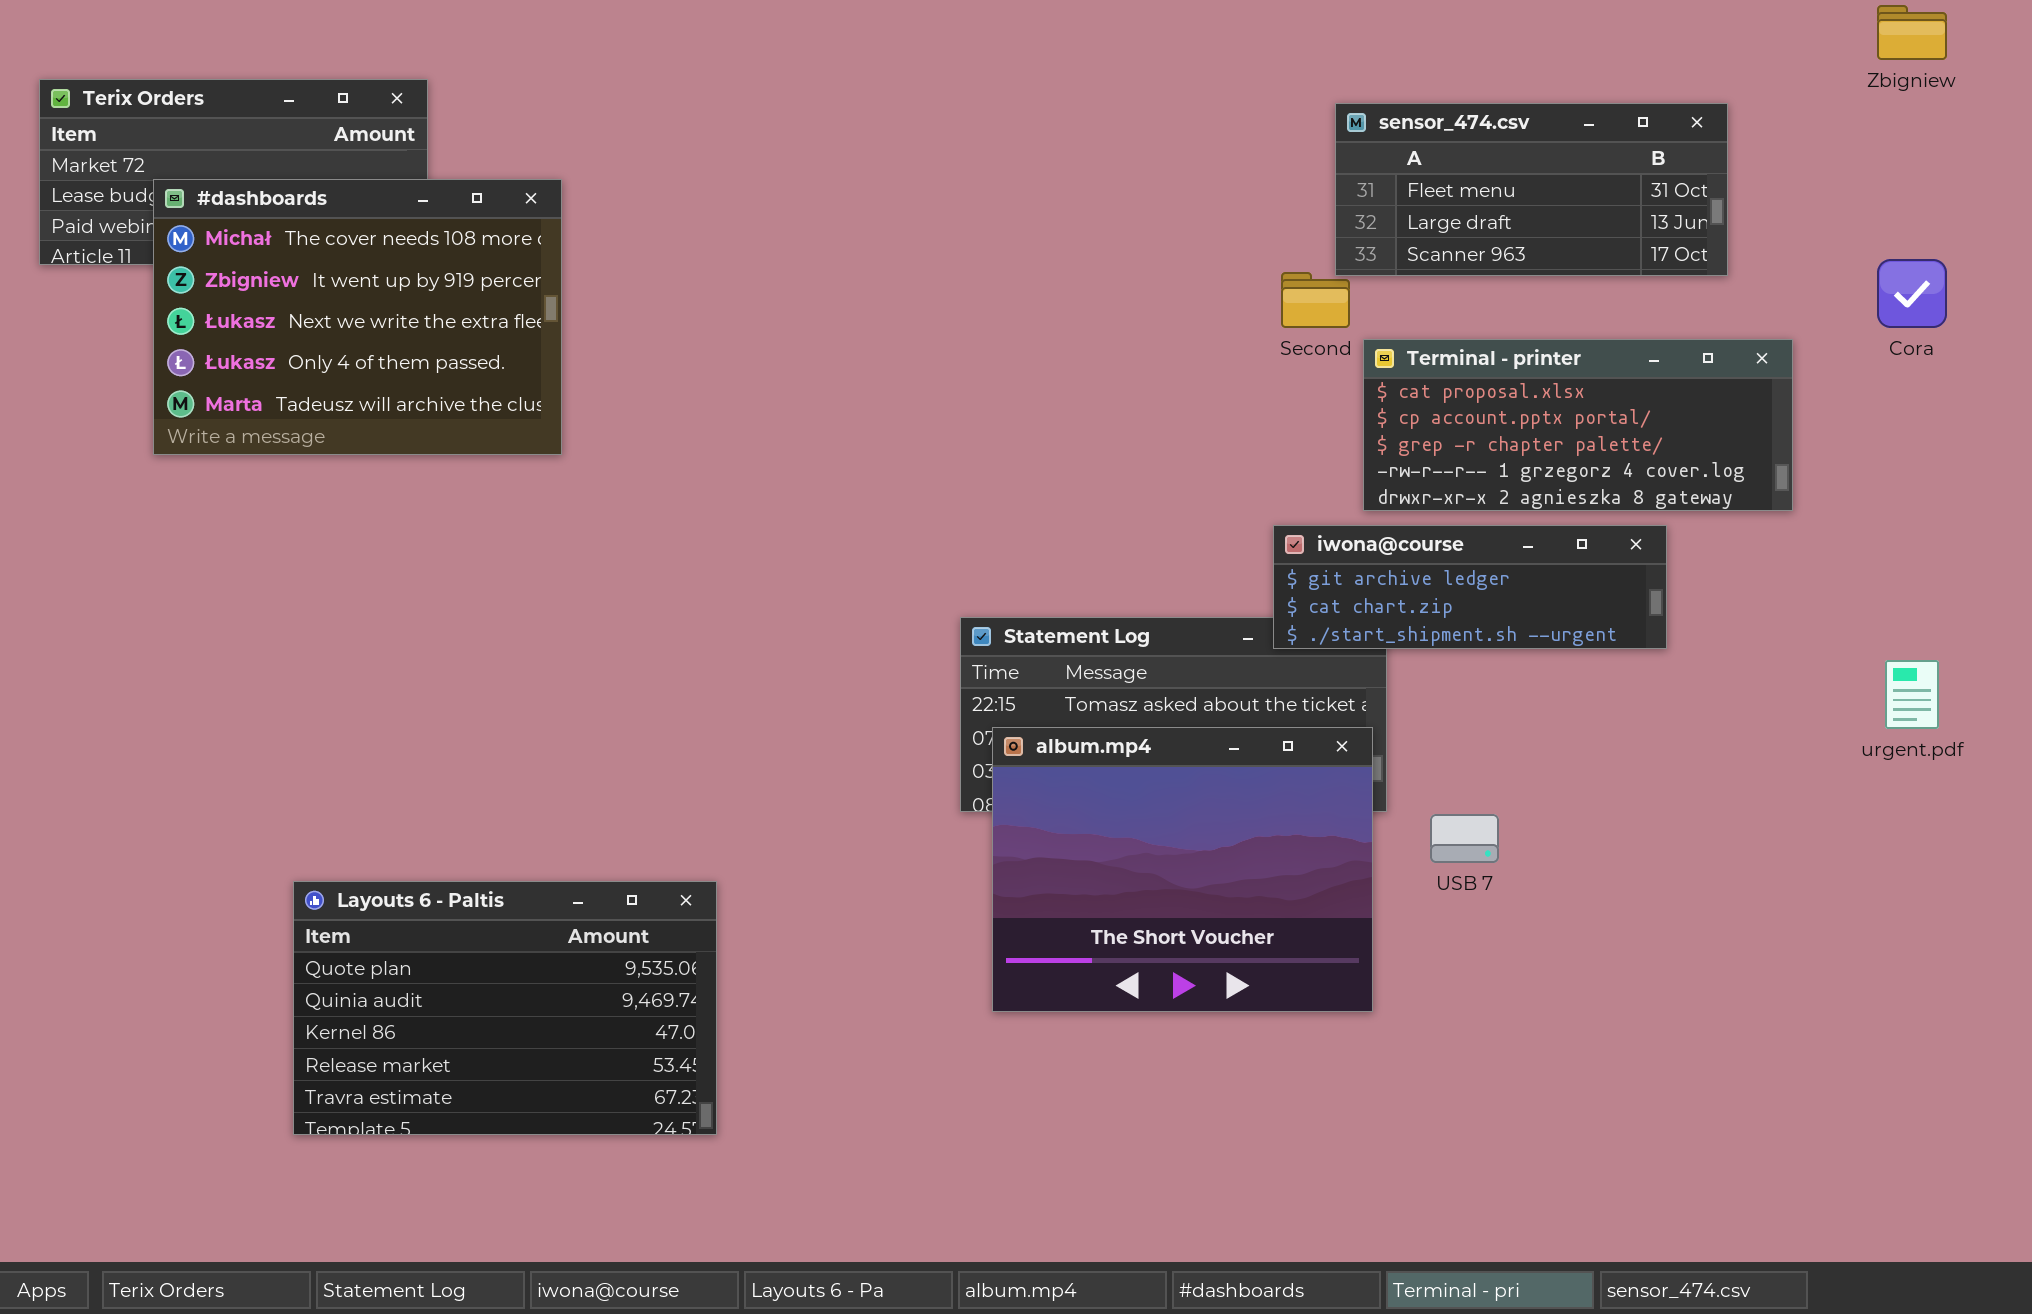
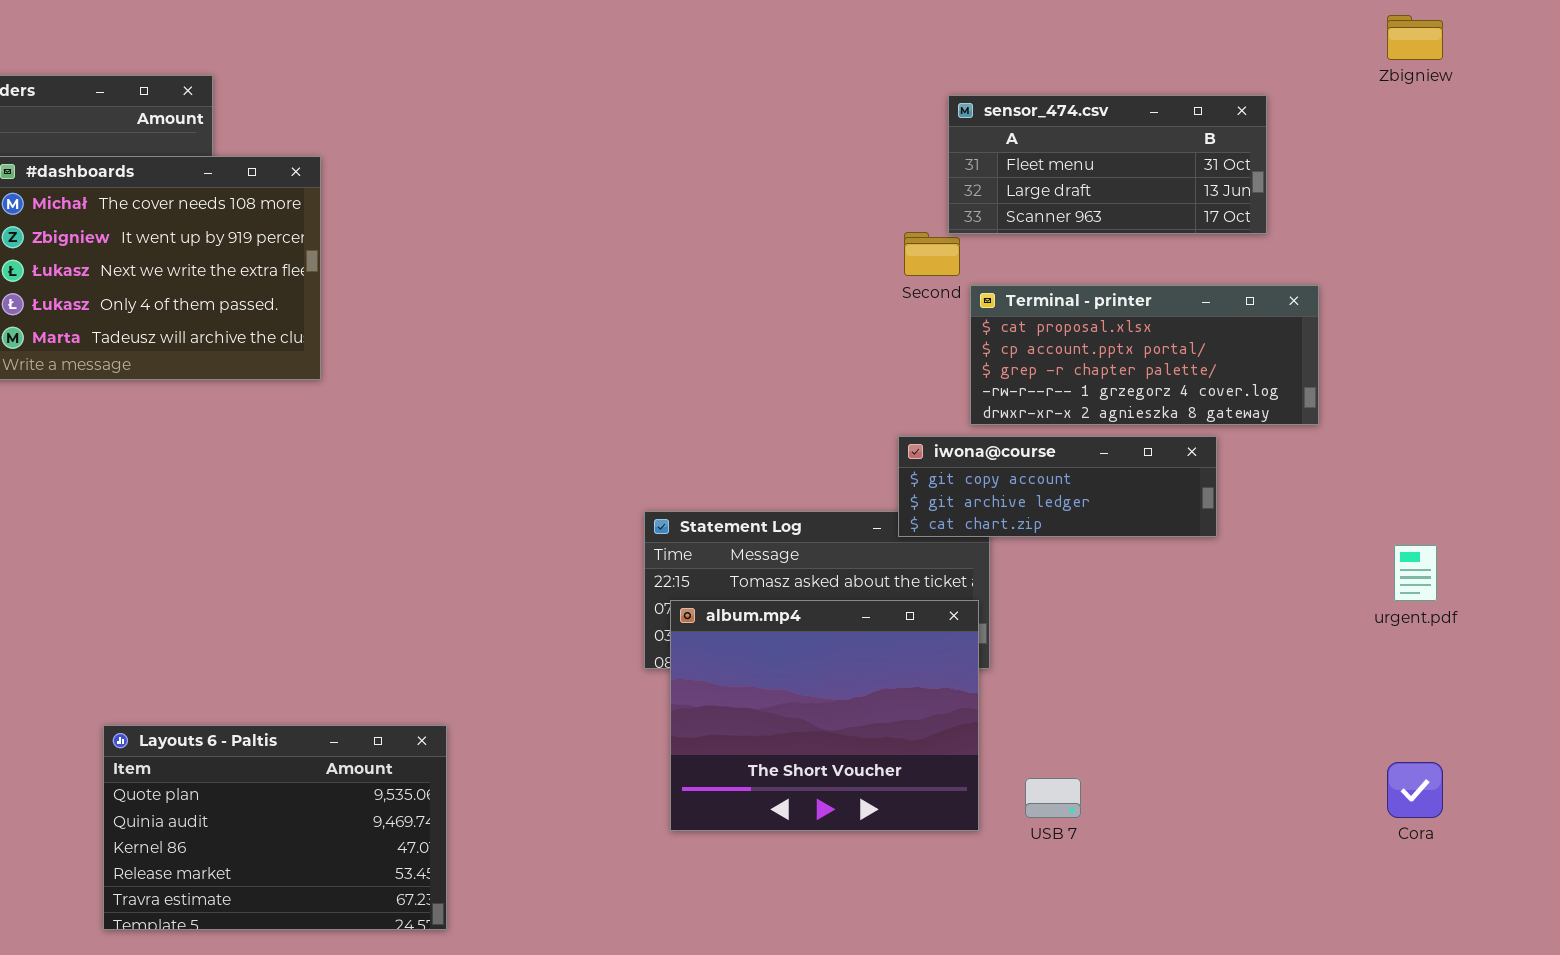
Cora: [1877,259,1947,328] -> [1387,762,1443,818], moved
iwona@course: [1273,525,1667,649] -> [898,436,1217,537], scrolled up 1 row
USB 7: [1430,814,1499,863] -> [1025,778,1081,818], moved

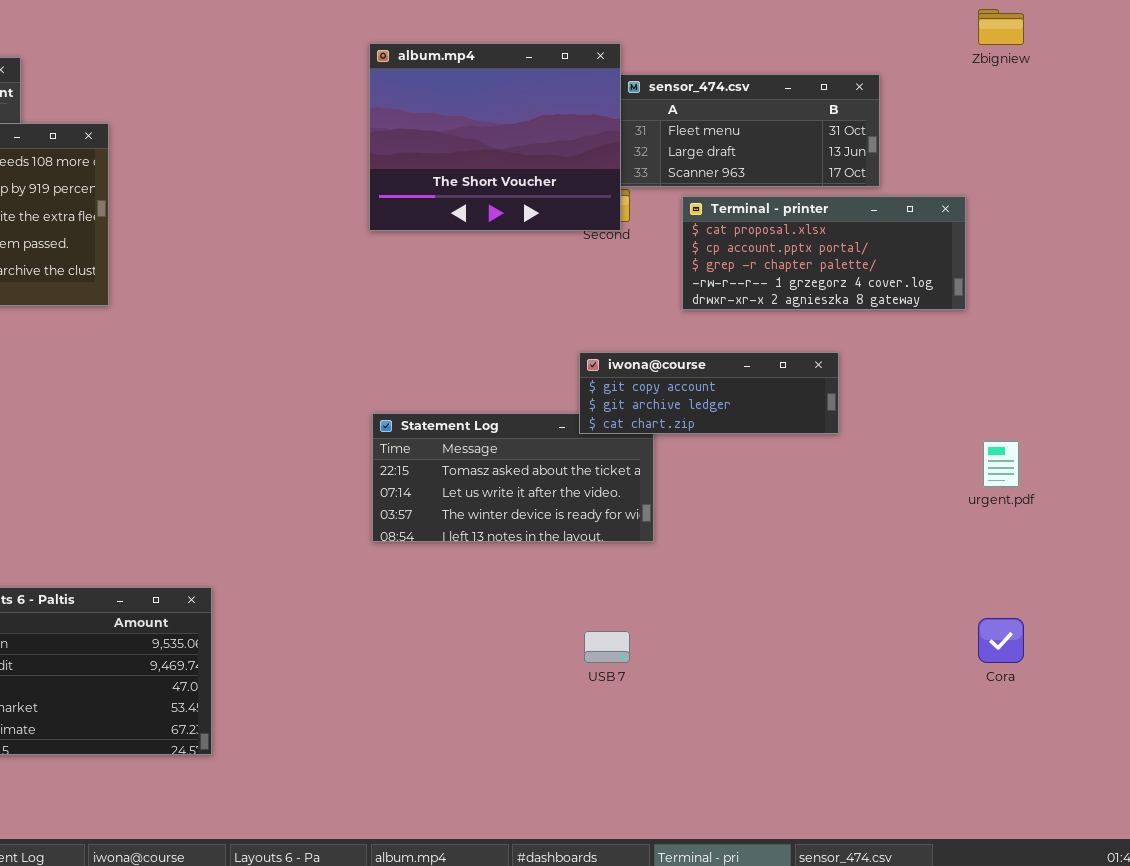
Terminal - printer: [970,285,1319,425] -> [682,196,966,310], moved
album.mp4: [670,600,979,831] -> [369,43,621,231], moved
USB 7: [1025,778,1081,818] -> [584,631,630,663], moved

